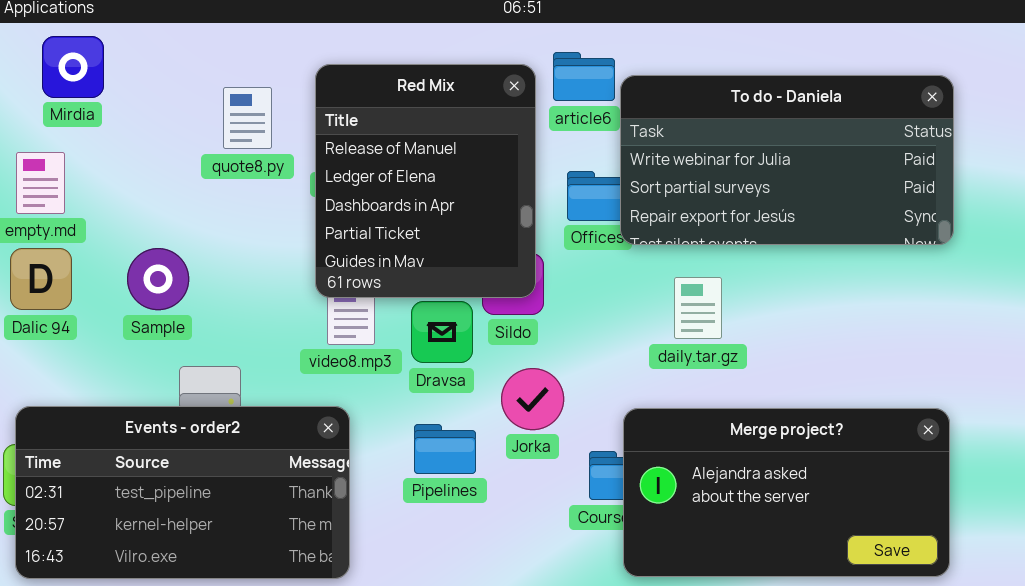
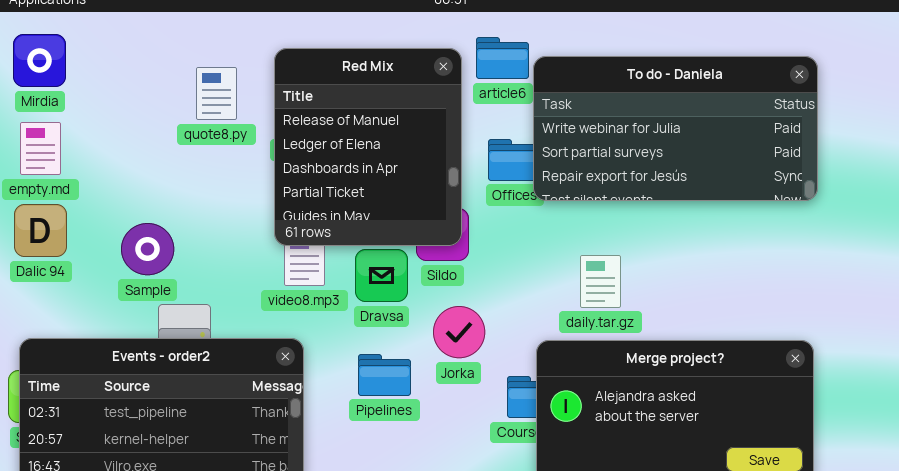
Mirdia: [42,36,104,98] -> [13,34,66,87], moved
Sample: [127,248,189,310] -> [121,223,174,275], moved
daily.tar.gz: [674,277,722,339] -> [580,255,621,308], moved

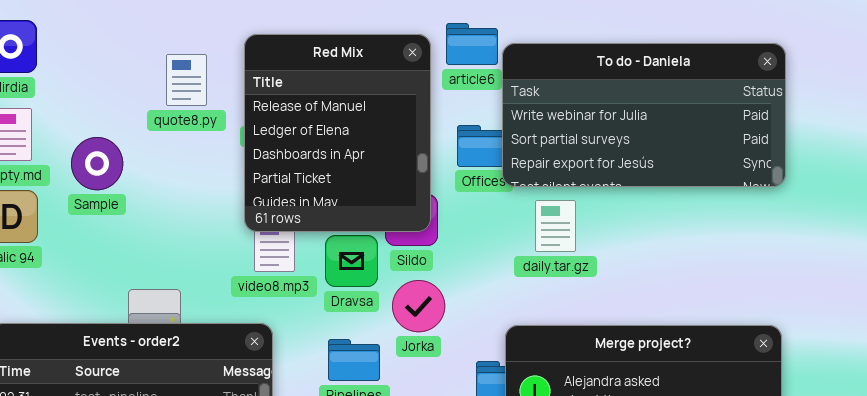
Sample: [121,223,174,275] -> [71,137,123,190], moved
daily.tar.gz: [580,255,621,308] -> [535,200,576,252], moved
Jorka: [433,306,485,358] -> [392,280,445,332], moved

